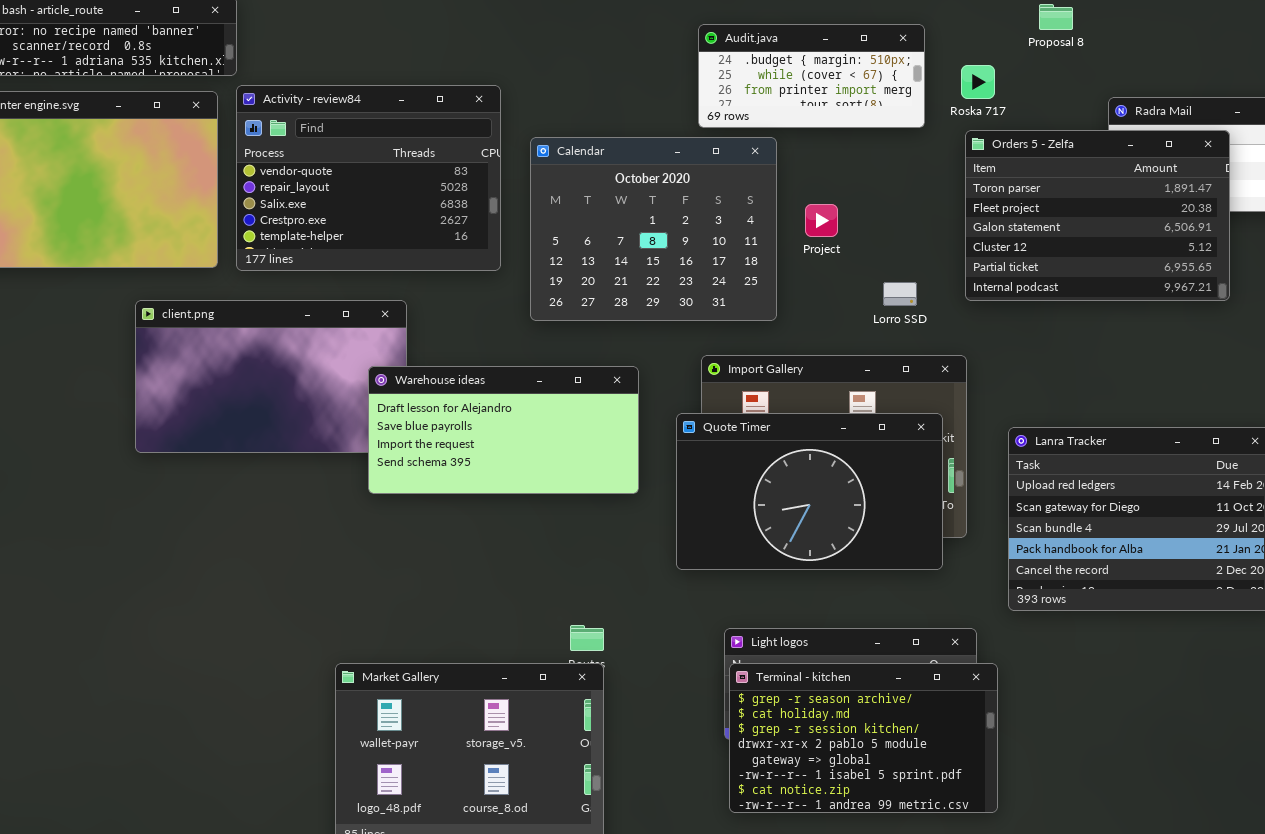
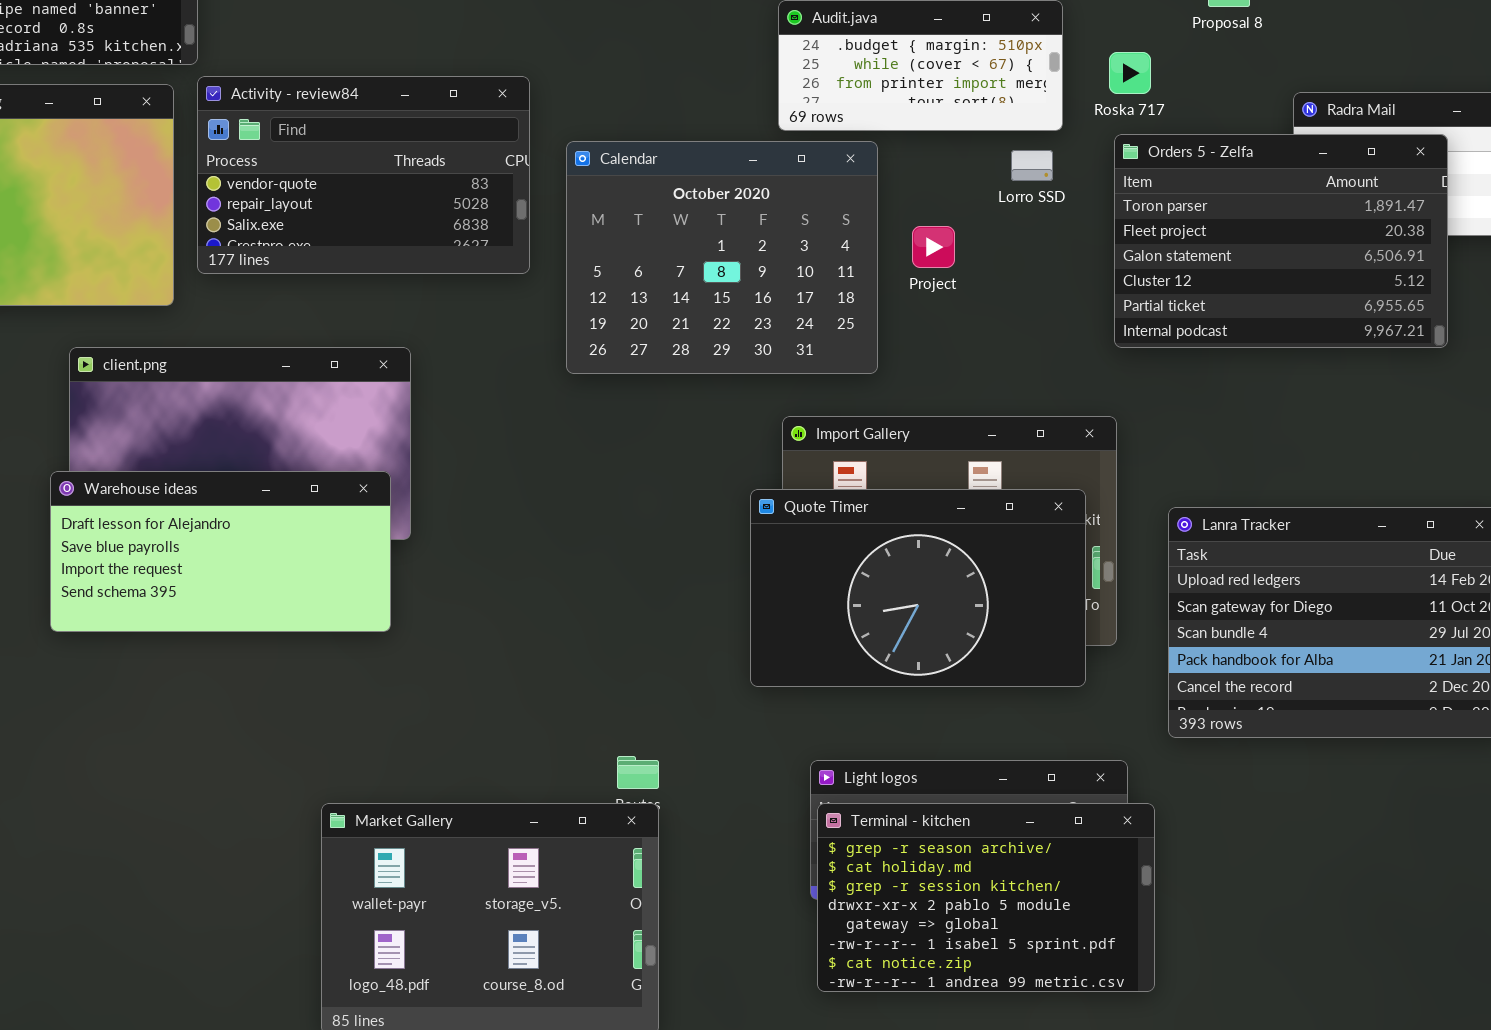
Activity - review84: [236,85,501,271] -> [197,76,530,274], resized
Lorro SSD: [883,282,917,306] -> [1011,150,1053,181], moved
Warehouse ideas: [368,366,639,494] -> [50,471,391,632], moved

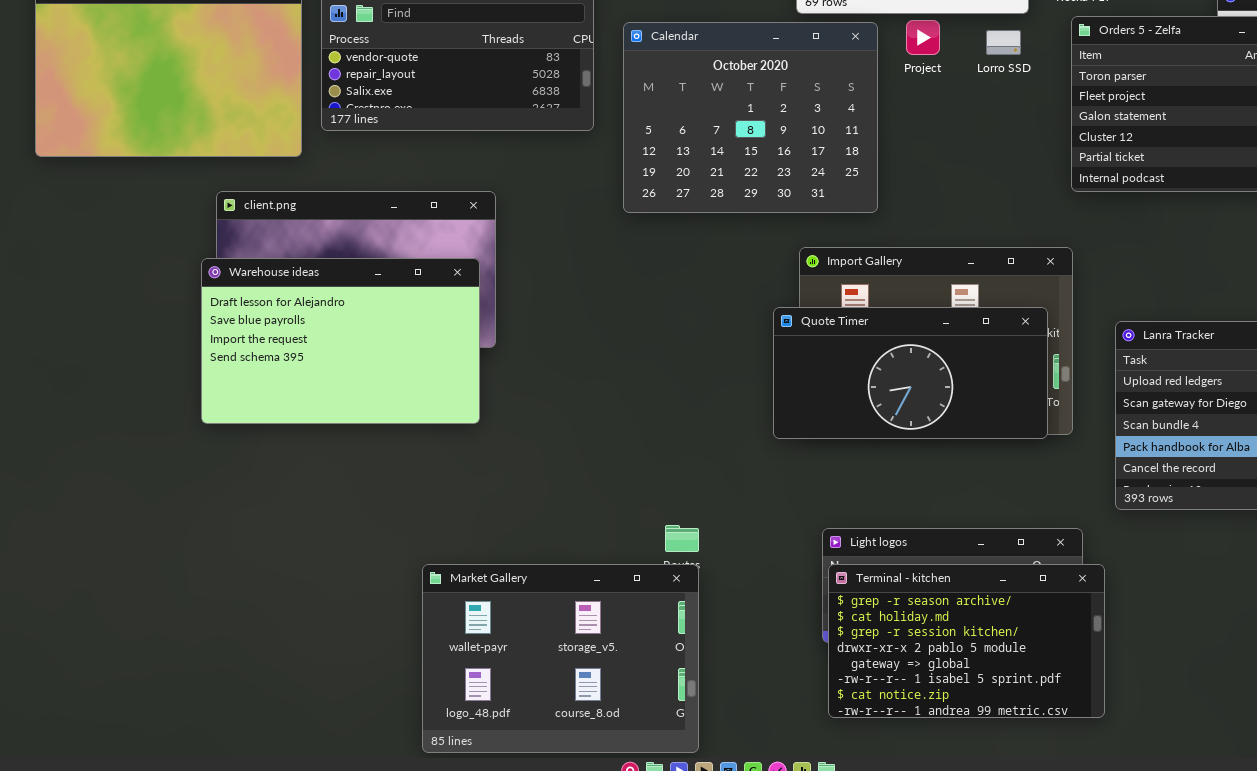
Project: [912,226,955,268] -> [906,20,940,55], moved
Warehouse ideas: [50,471,391,632] -> [201,258,480,424], resized
Quote Timer: [750,489,1086,687] -> [773,307,1048,439], resized

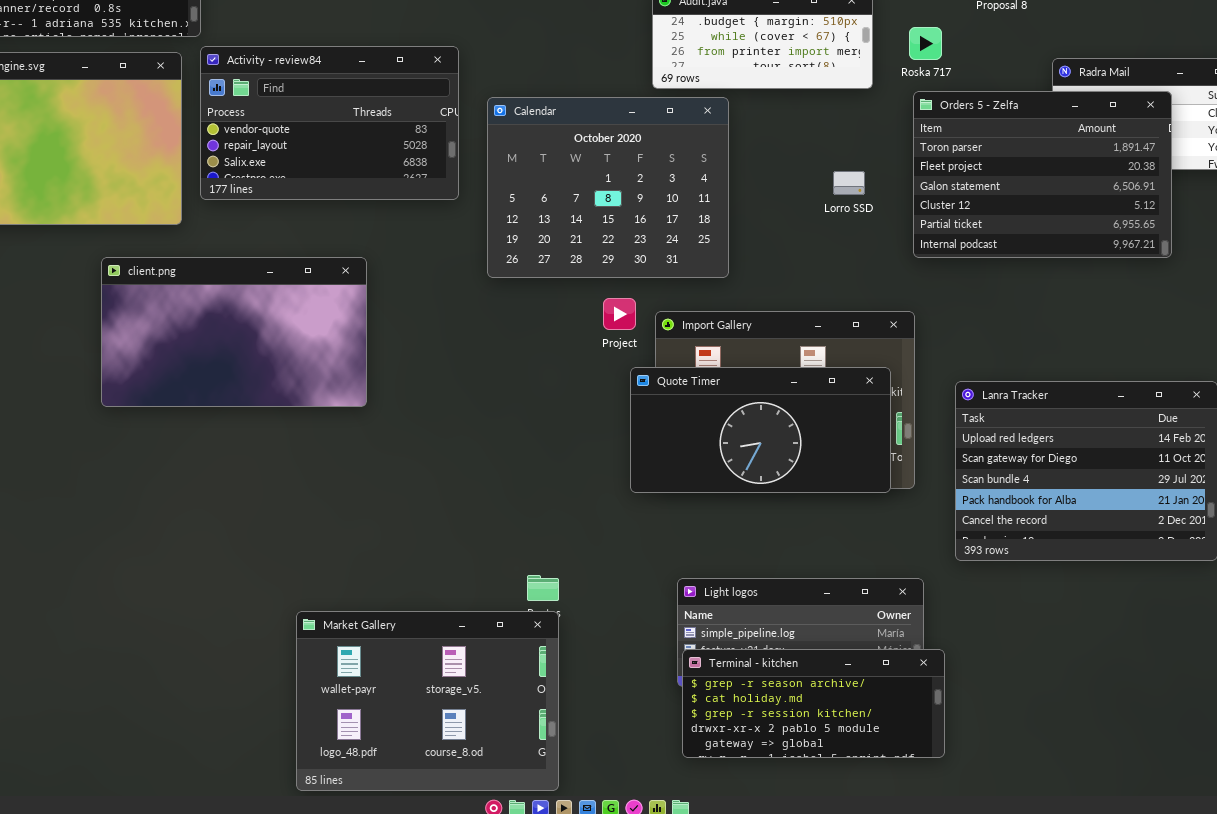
Project: [906,20,940,55] -> [603,298,636,330], moved
Lorro SSD: [986,30,1021,55] -> [833,171,865,195], moved
Warehouse ideas: [201,258,480,424] -> none, closed
Terminal - kitchen: [828,564,1105,718] -> [682,649,945,758], resized

